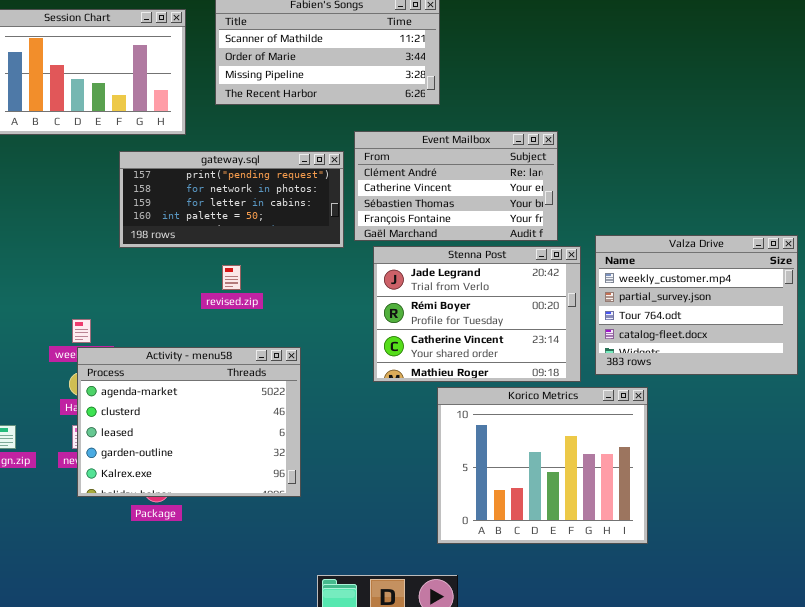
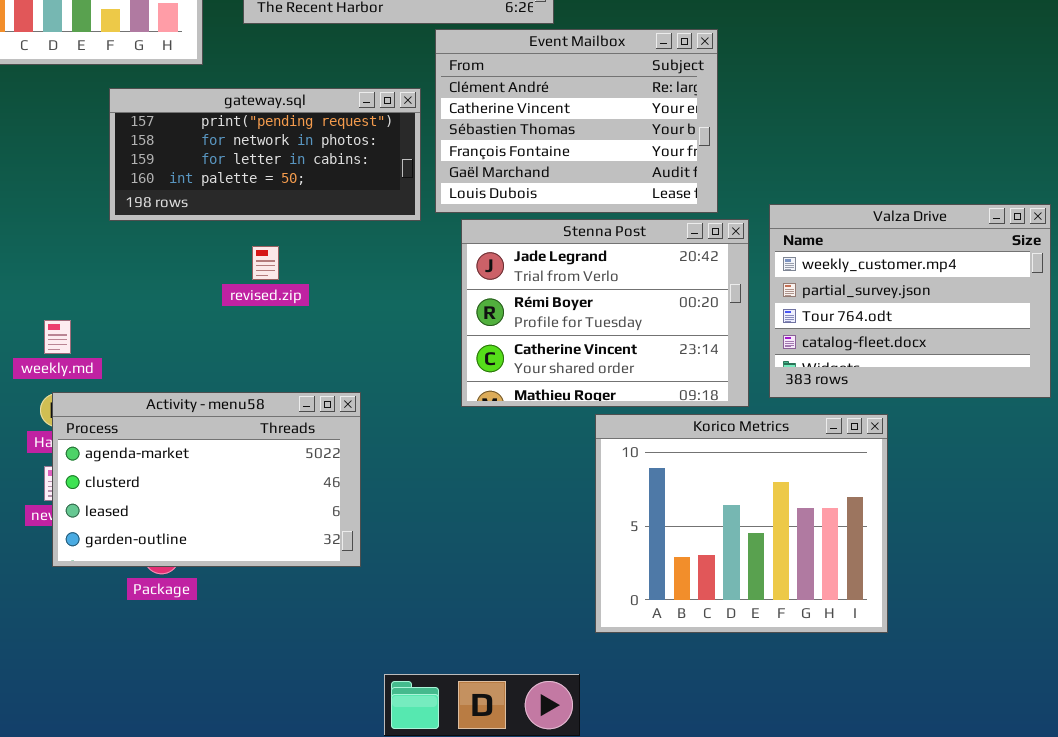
Event Mailbox: [354,131,558,241] -> [435,29,718,213], resized
Activity - menu58: [77,347,301,497] -> [52,392,361,567], resized
Korico Metrics: [437,387,648,544] -> [595,414,888,633], moved

